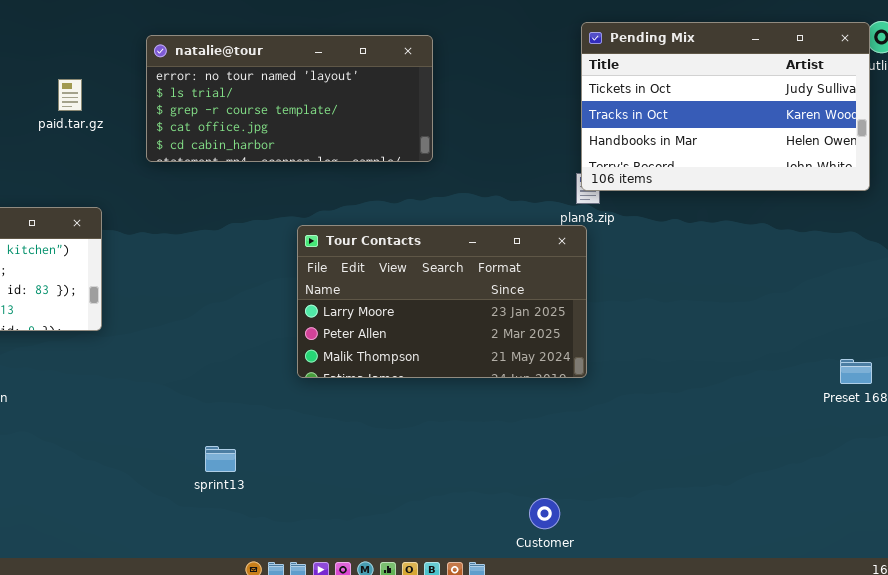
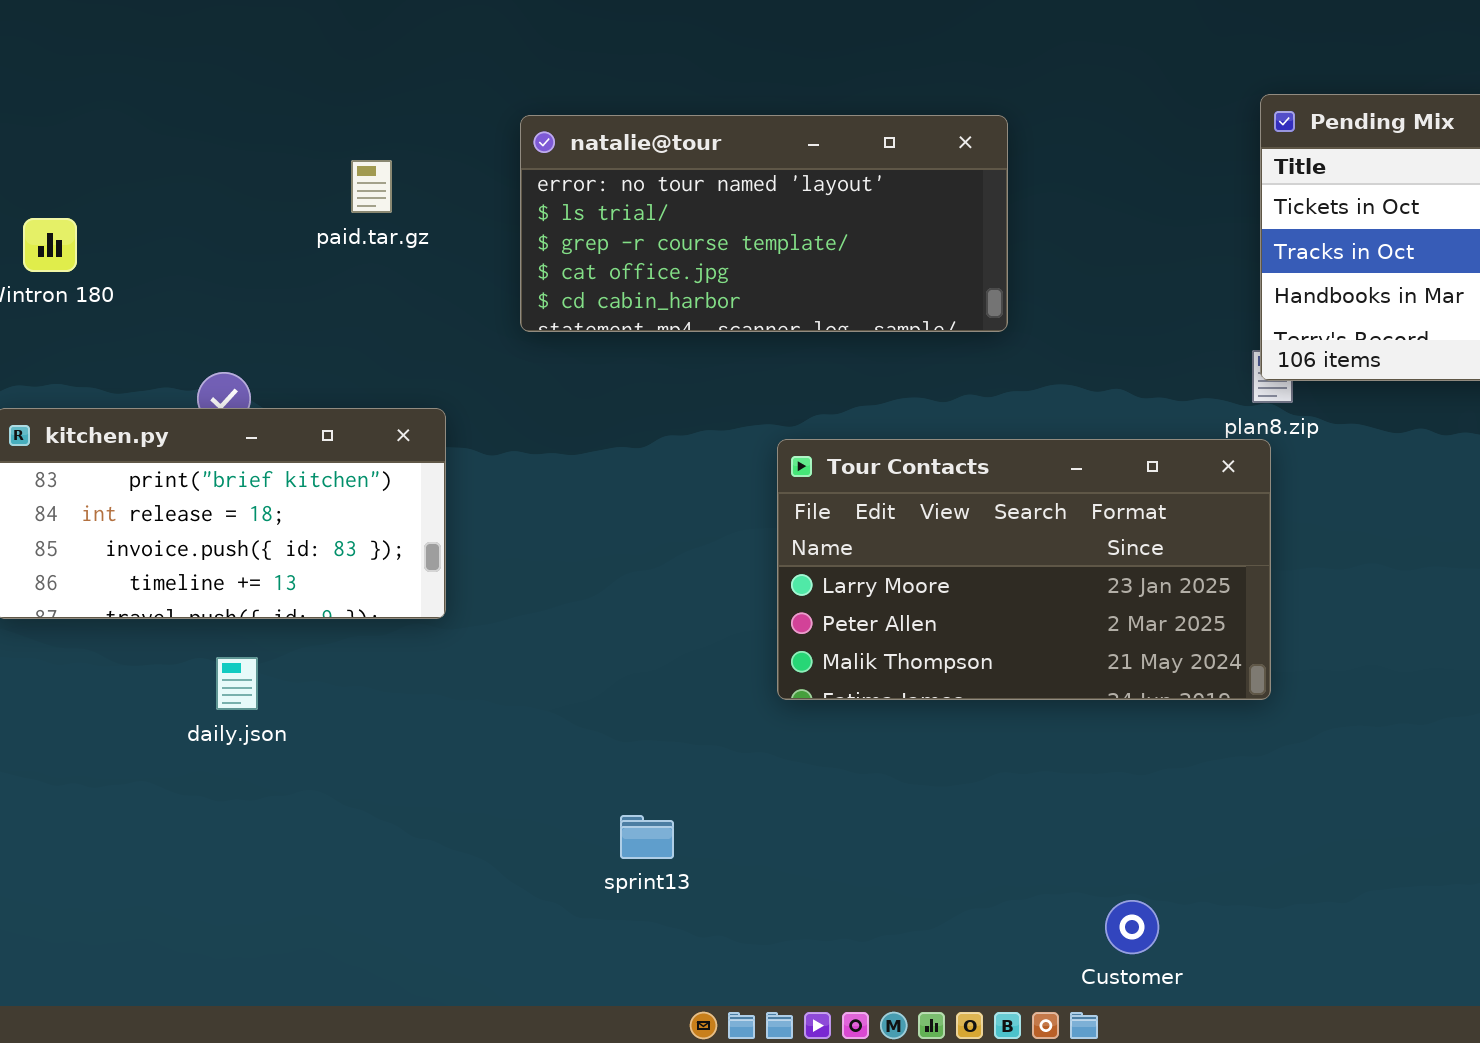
paid.tar.gz: [58,79,82,111] -> [351,160,392,213], moved
Customer: [529,498,560,529] -> [1105,900,1159,954], moved

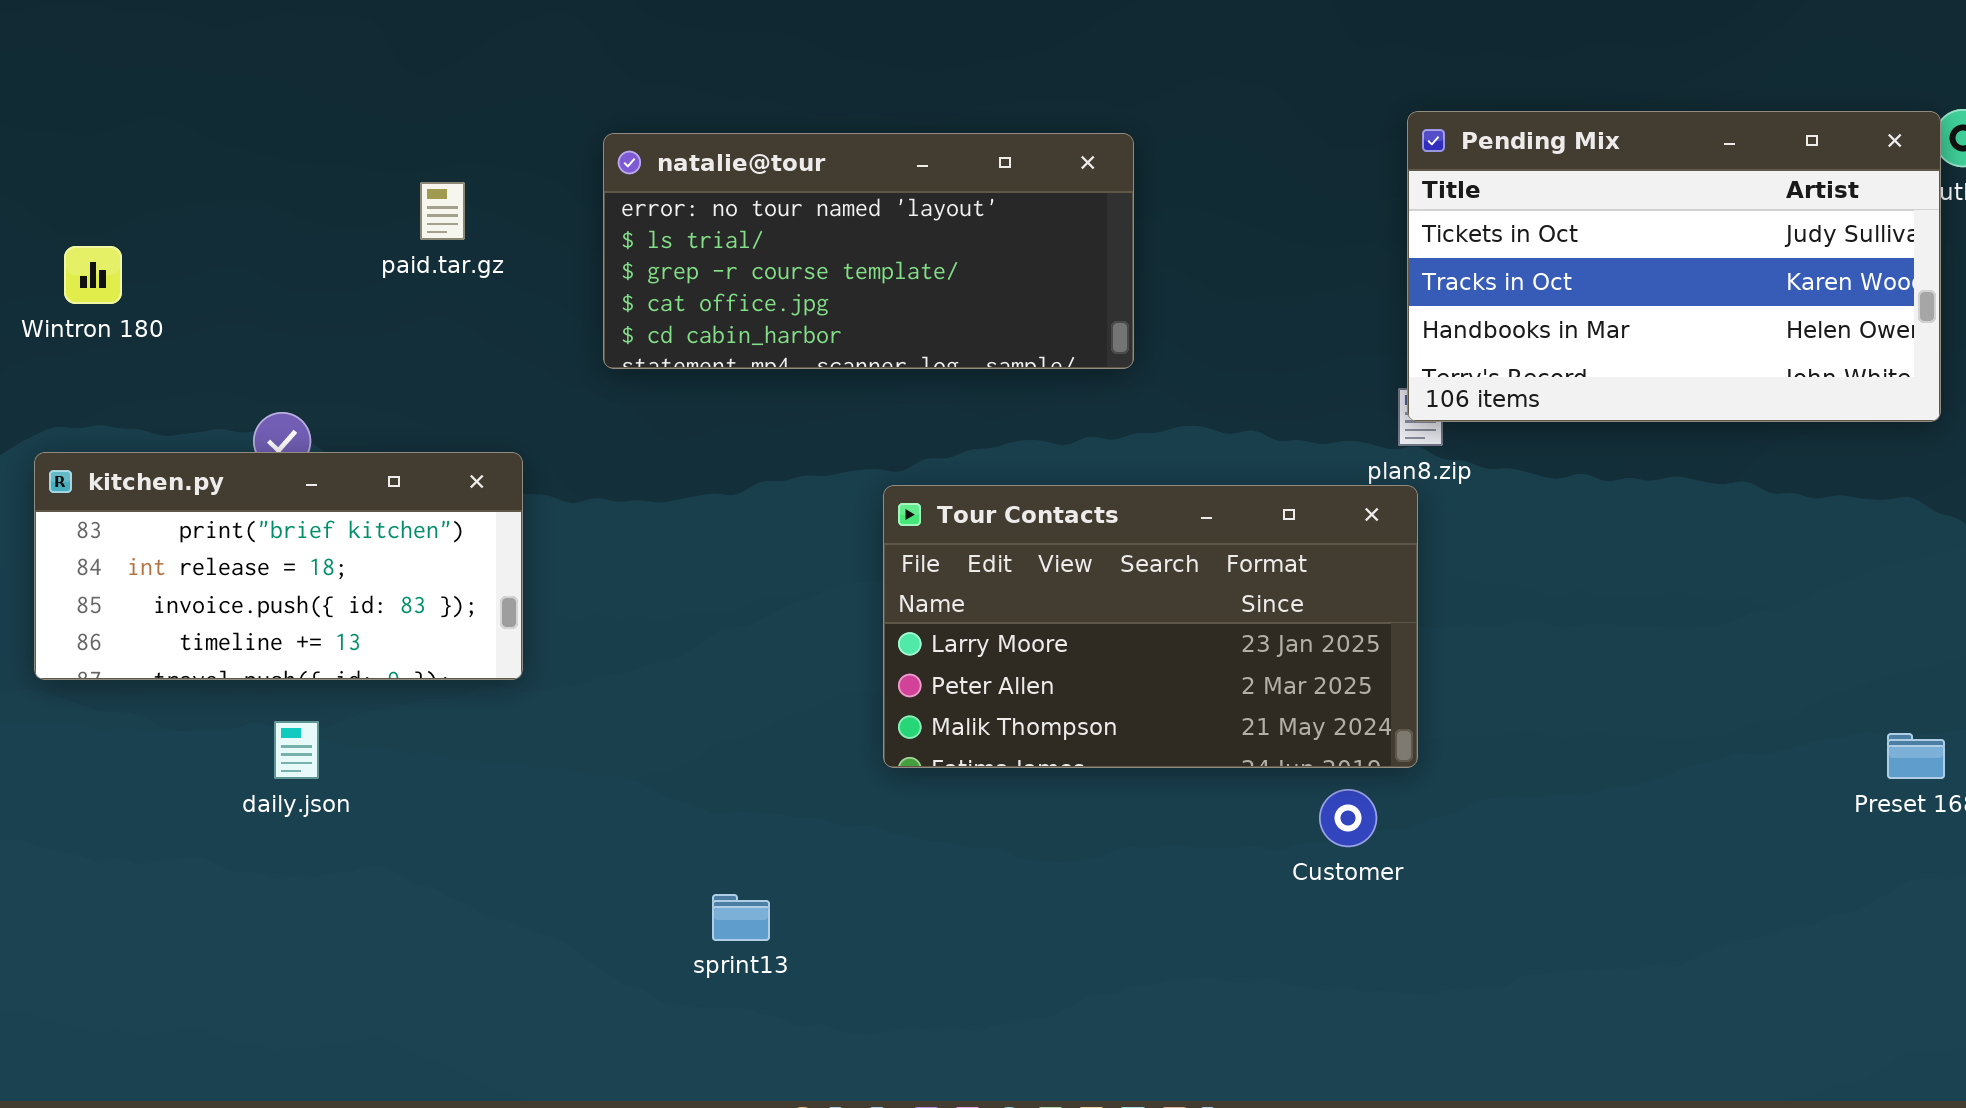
Customer: [1105,900,1159,954] -> [1319,789,1377,847], moved

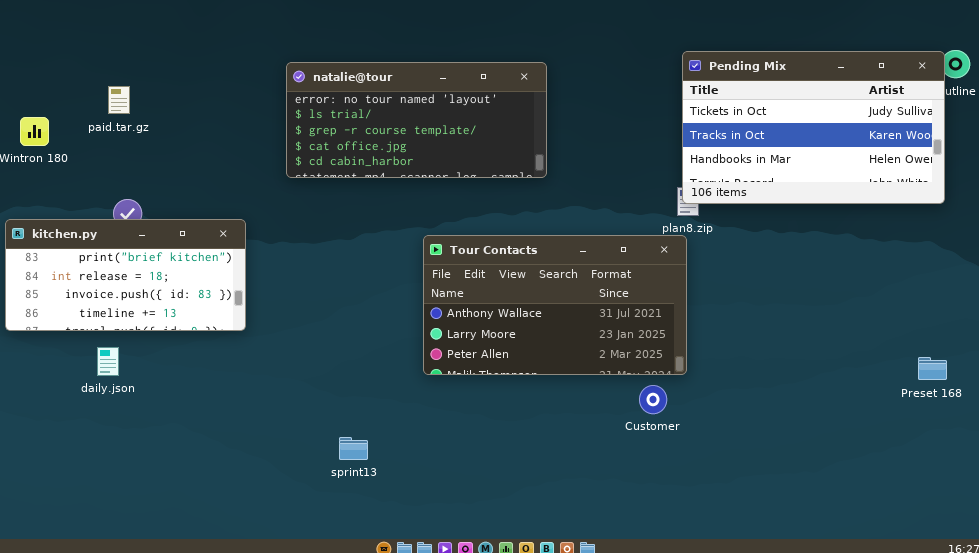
paid.tar.gz: [420,182,465,240] -> [108,86,130,114], moved
Tour Contacts: [883,485,1418,768] -> [423,235,687,375], scrolled up 1 row
daily.json: [274,721,319,779] -> [97,347,119,376], moved

